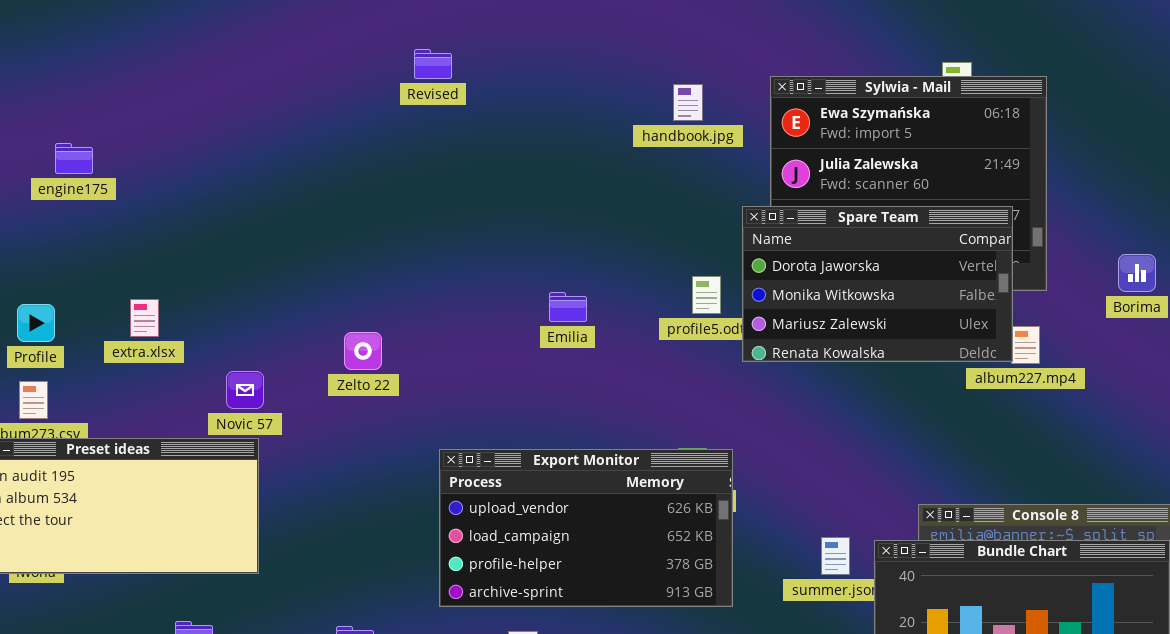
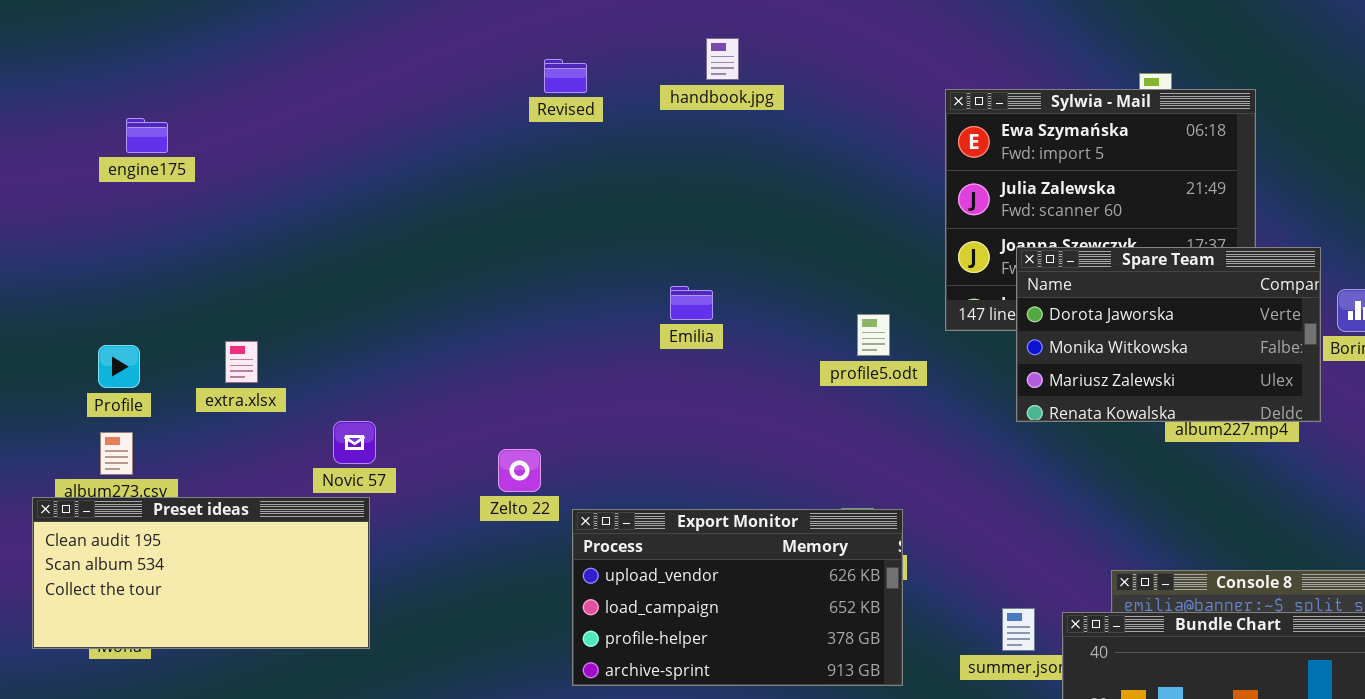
handbook.jpg: [673,84,703,121] -> [706,38,739,80], moved
engine175: [55,143,93,174] -> [126,118,168,153], moved
Spare Team: [742,206,1013,362] -> [1016,247,1321,422], moved
Emilia: [549,292,587,322] -> [670,286,713,320], moved
Zelto 22: [344,332,382,370] -> [498,449,541,492], moved

